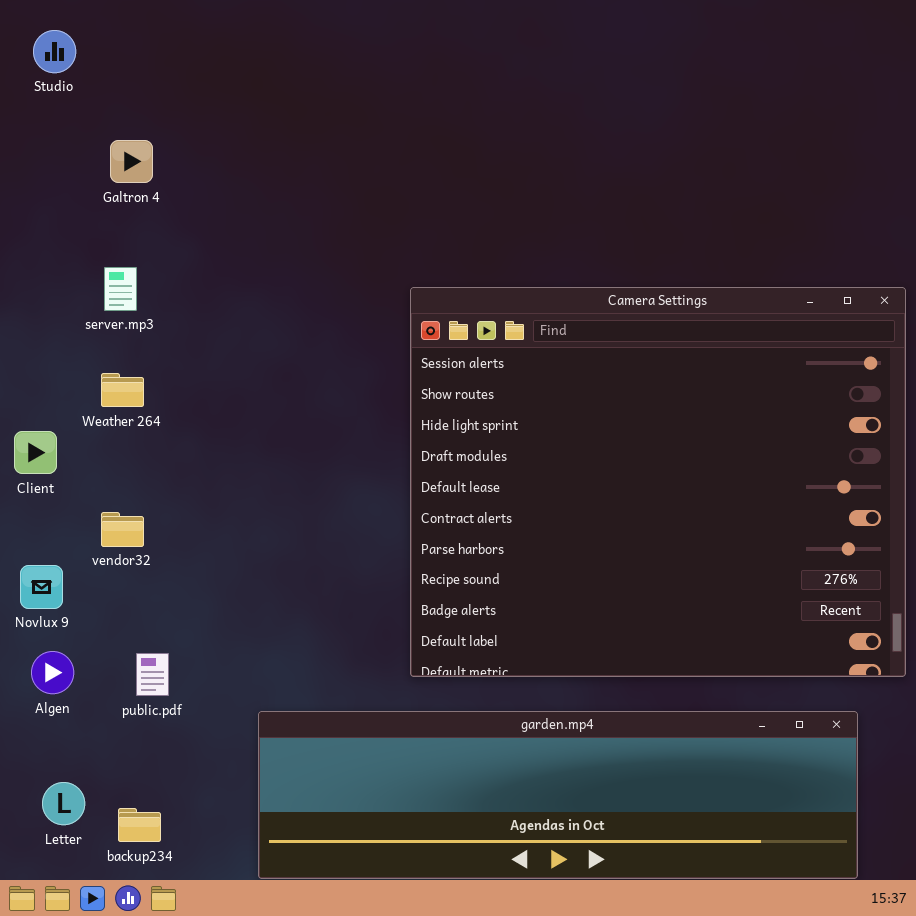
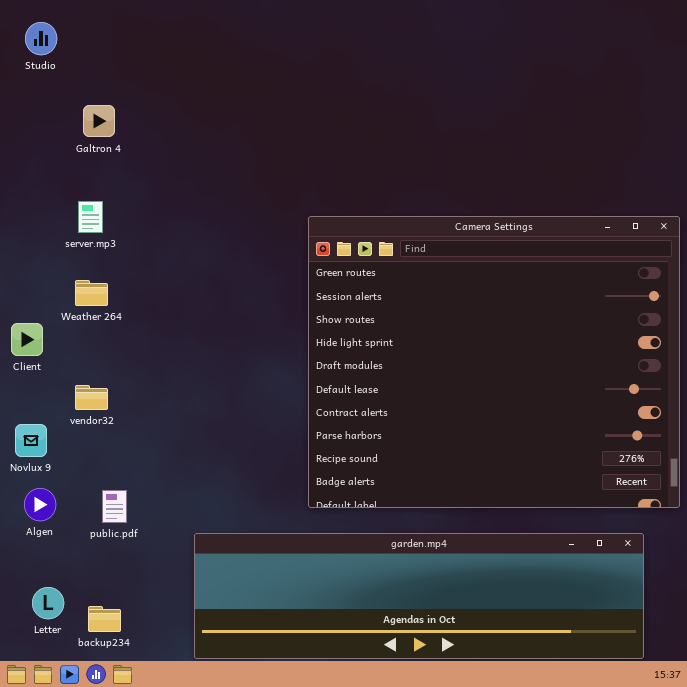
Camera Settings: [410,287,906,677] -> [308,216,680,508], scrolled up 1 row

